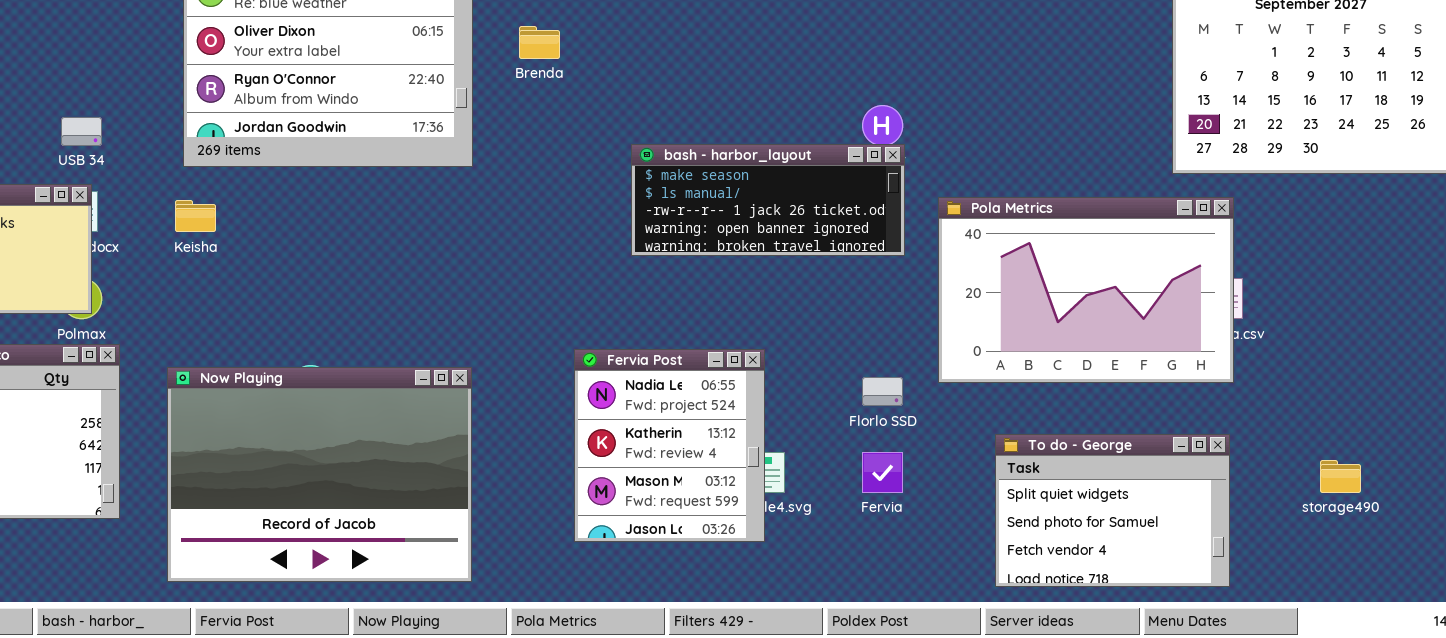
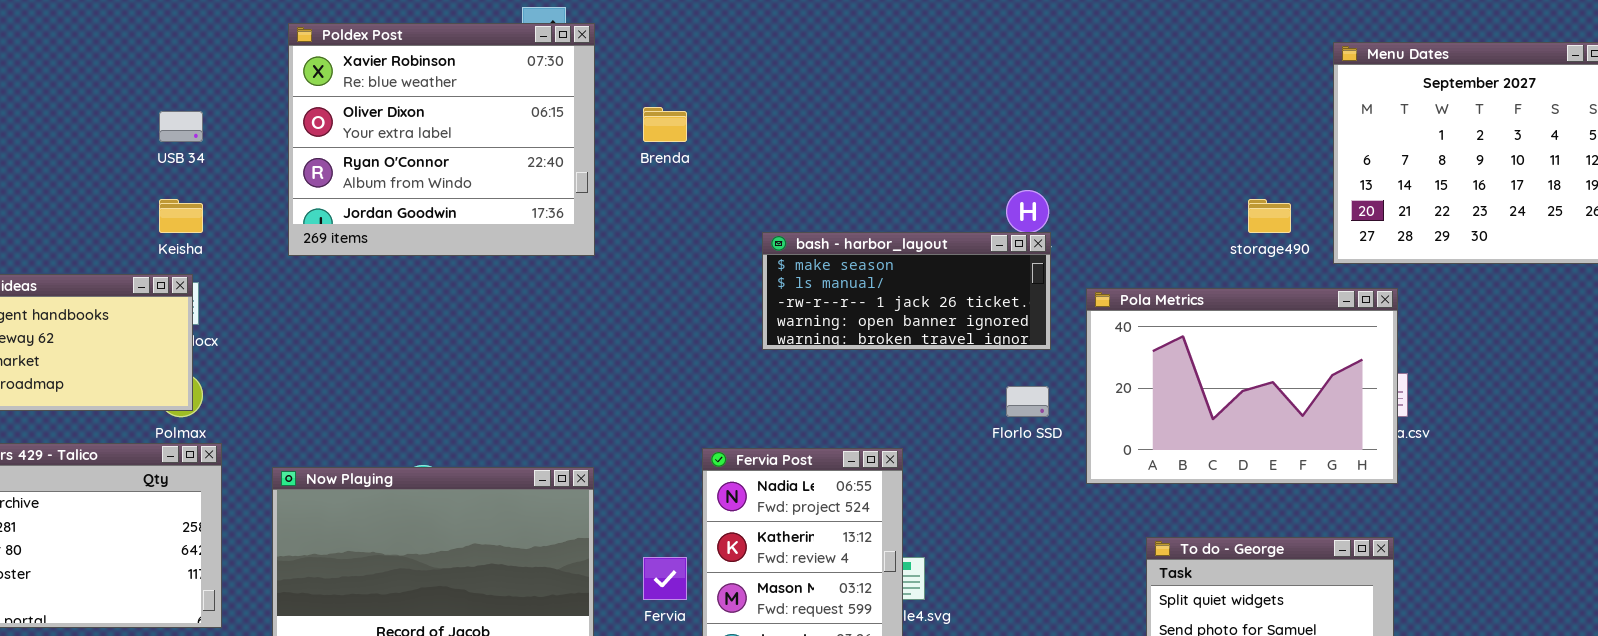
USB 34: [61,117,102,146] -> [159,111,203,142], moved
Keisha: [175,200,216,232] -> [159,199,203,233], moved
Florlo SSD: [862,377,903,406] -> [1006,386,1049,417], moved
Fervia: [862,452,903,493] -> [643,557,687,600], moved
storage490: [1320,460,1361,493] -> [1248,199,1291,233], moved

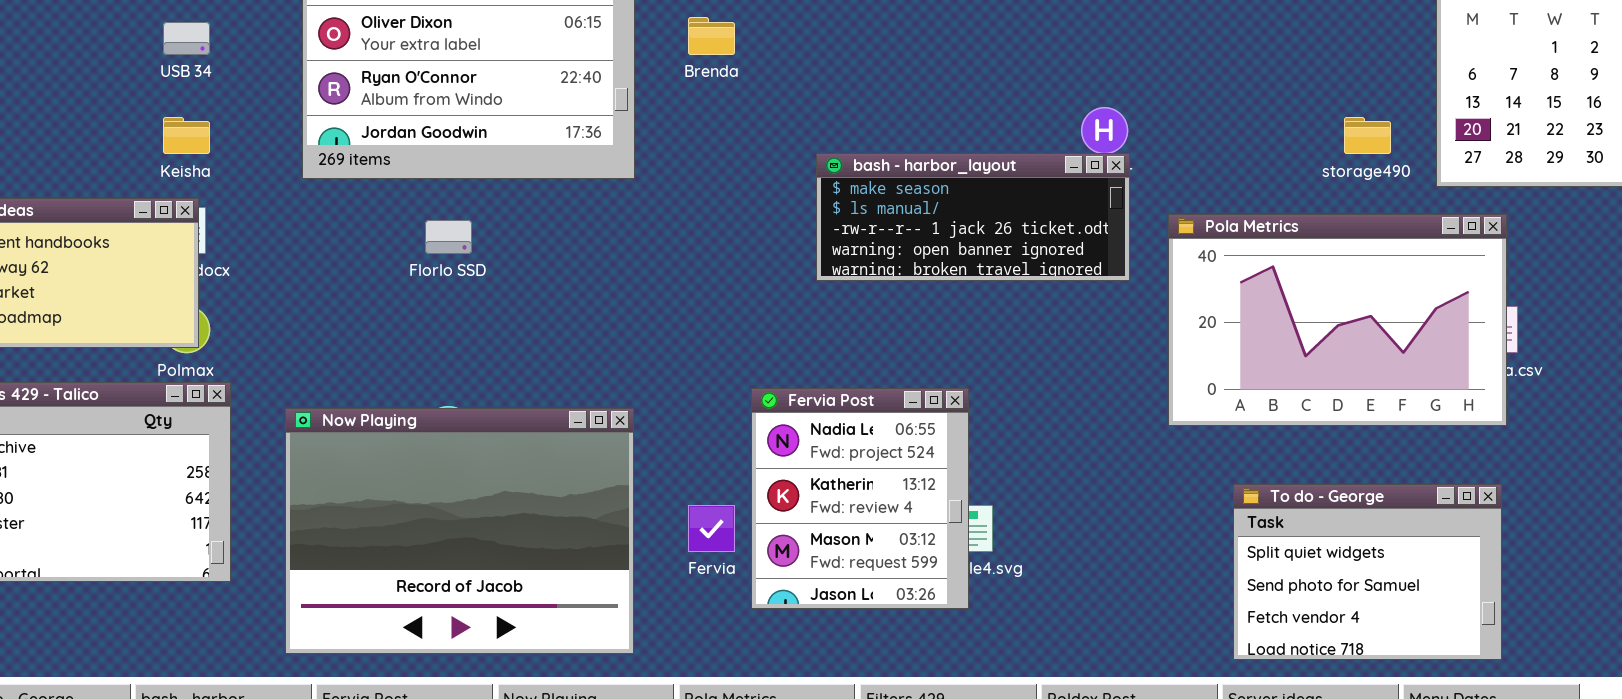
Florlo SSD: [1006,386,1049,417] -> [425,220,472,254], moved

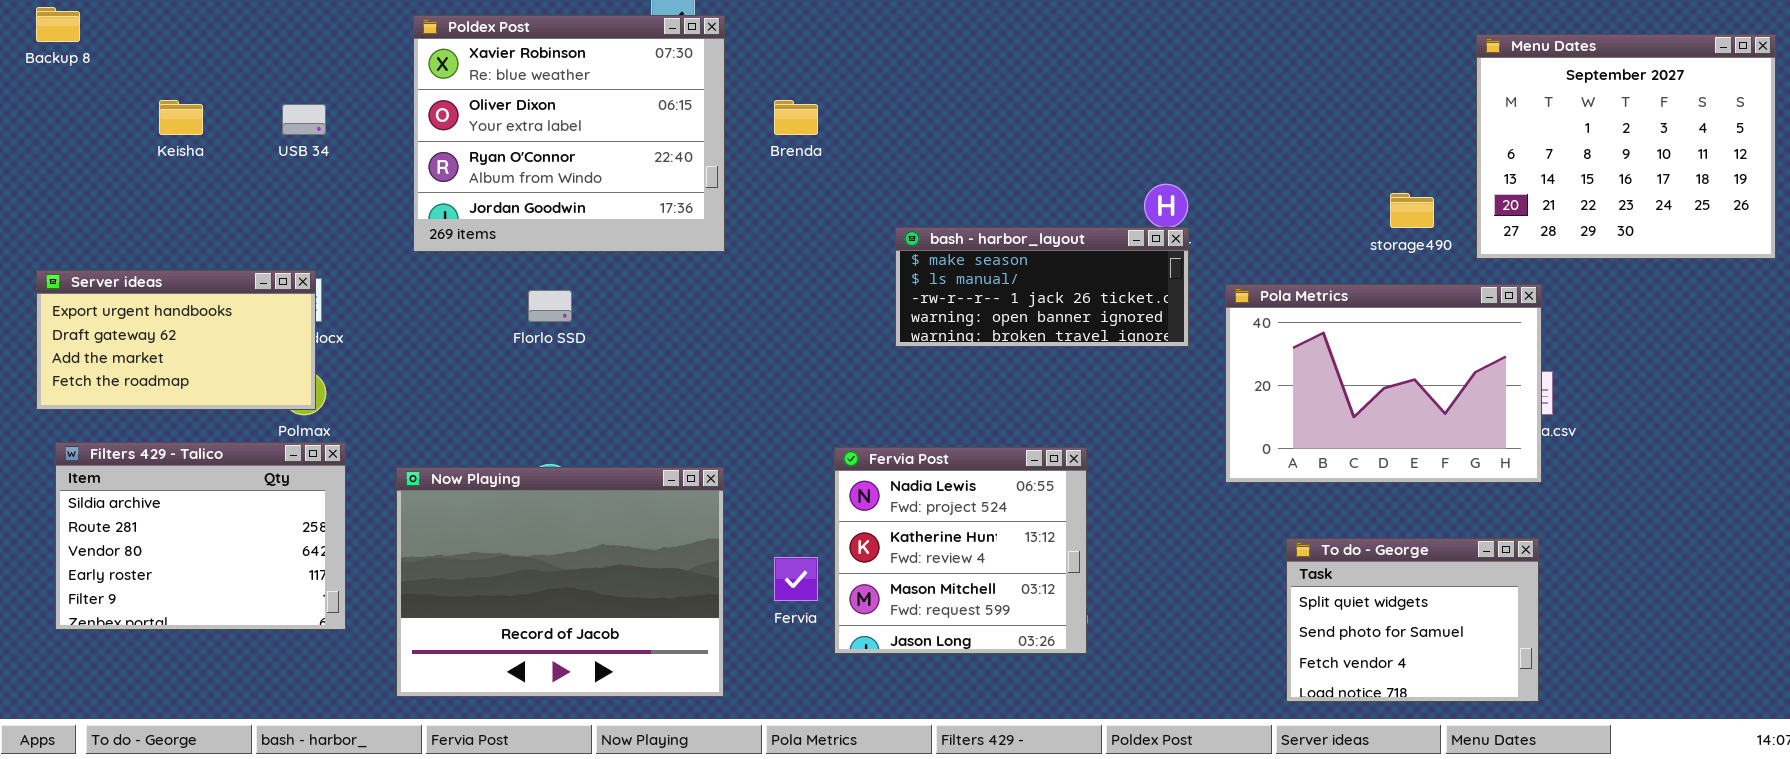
Keisha: [163,117,210,154] -> [159,100,203,135], moved
Fervia Post: [751,388,969,609] -> [834,447,1087,654], resized

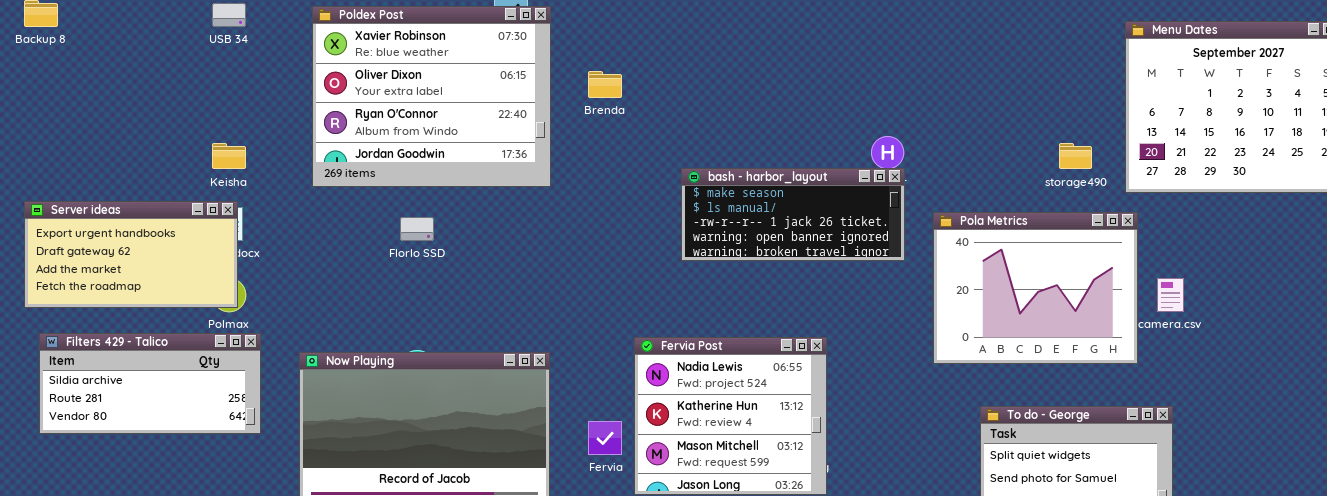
Keisha: [159,100,203,135] -> [212,143,246,169], moved
USB 34: [282,104,326,135] -> [212,3,246,27], moved
Pola Metrics: [1225,284,1542,483] -> [933,212,1138,364], resized
Filters 429 - Talico: [55,442,346,630] -> [39,333,261,434], resized

